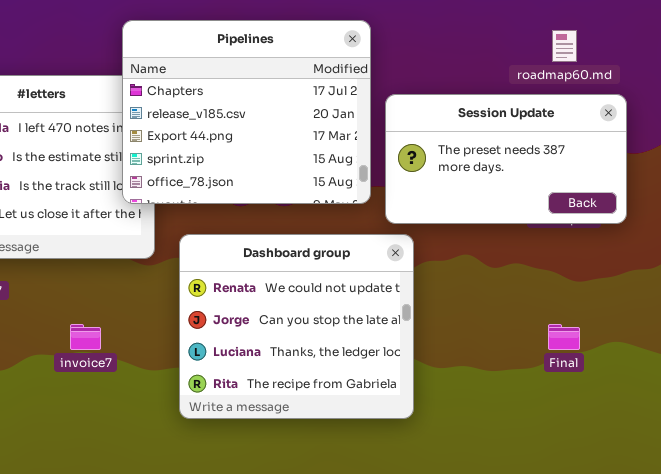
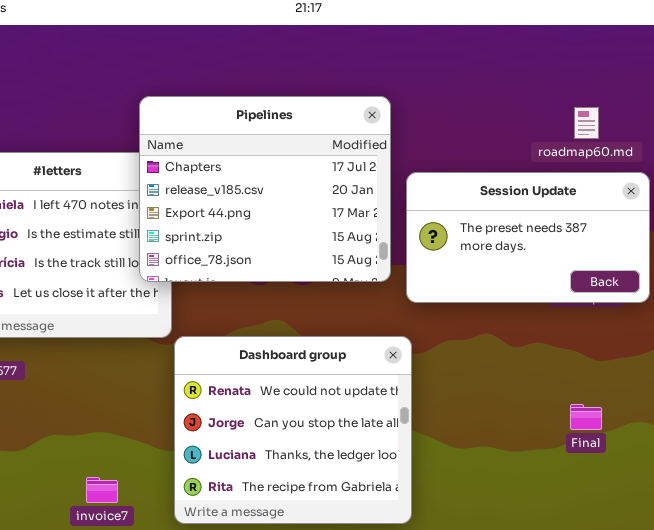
Dashboard group: [179,234,414,419] -> [174,336,412,524], moved
invoice7: [70,324,101,350] -> [86,477,118,503], moved

